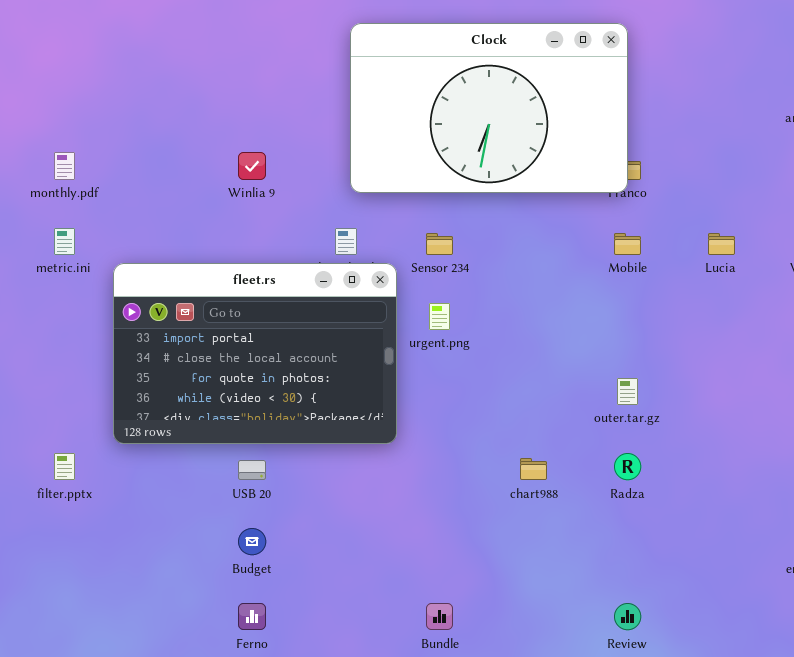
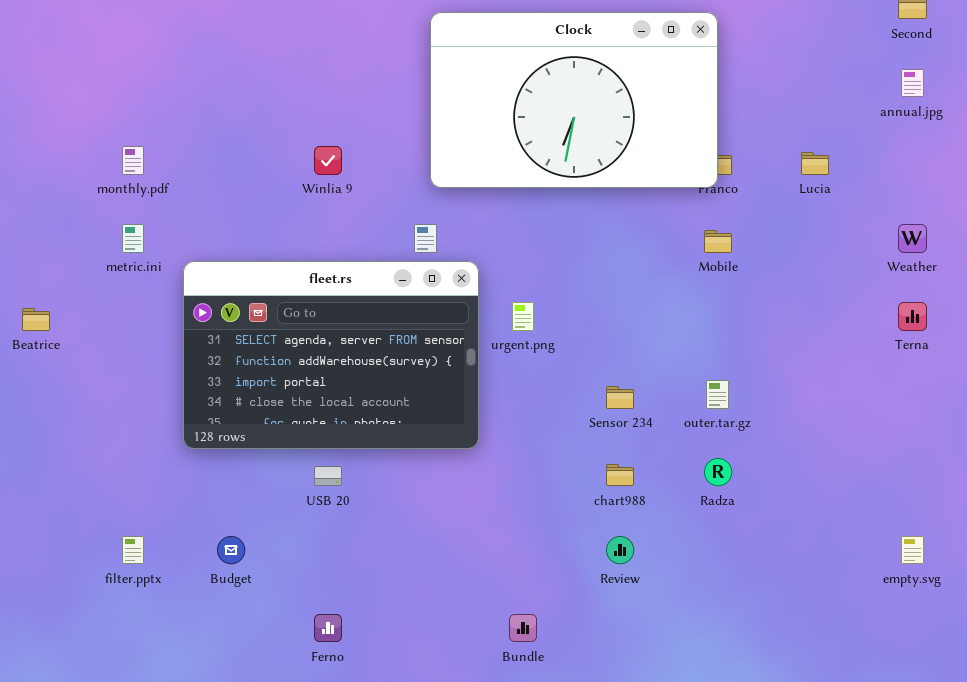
Sensor 234: [426,233,453,255] -> [606,386,634,409], moved
Lucia: [708,233,735,255] -> [801,152,829,175], moved
fleet.rs: [113,263,397,444] -> [183,261,479,449], scrolled up 2 rows
filter.pptx: [54,453,75,480] -> [122,536,144,564], moved
Budget: [238,528,266,555] -> [217,536,245,564], moved
Review: [614,603,641,630] -> [606,536,634,564], moved

